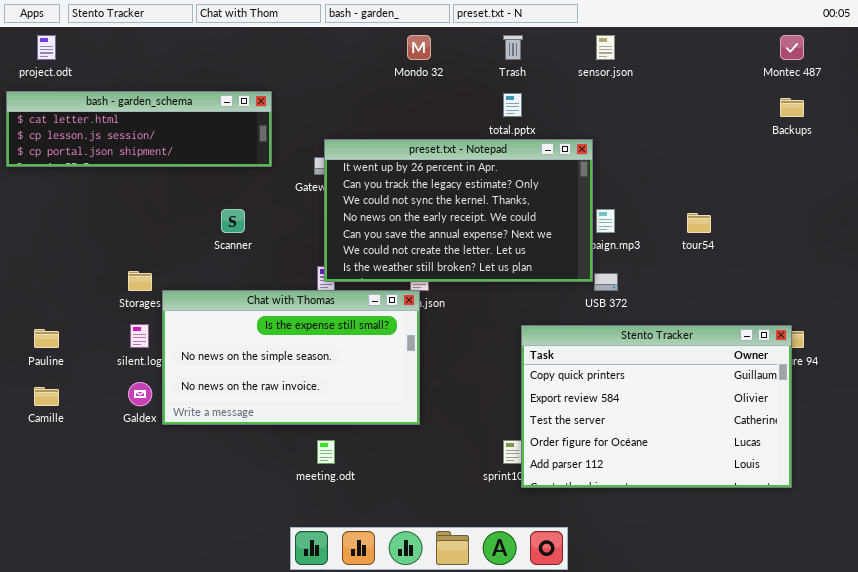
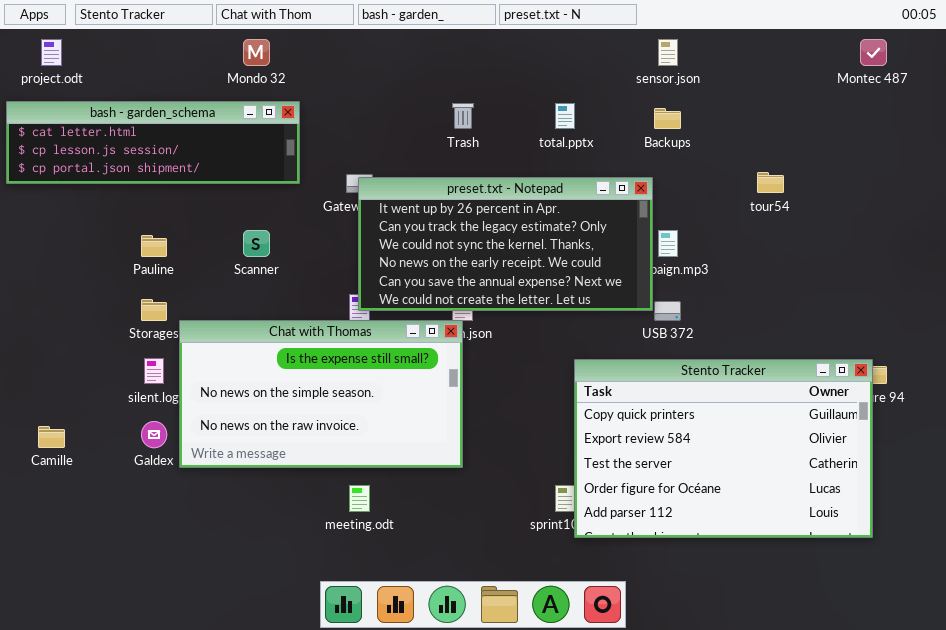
Mondo 32: [407,35,431,60] -> [243,39,270,66], moved
Trash: [503,35,523,60] -> [452,103,474,129], moved
Backups: [780,98,804,117] -> [654,108,681,129], moved
preset.txt - Notepad: [324,139,593,282] -> [358,177,653,311], resized
tour54: [687,213,711,233] -> [757,172,784,193], moved
Pauline: [34,329,59,348] -> [141,235,167,257], moved

